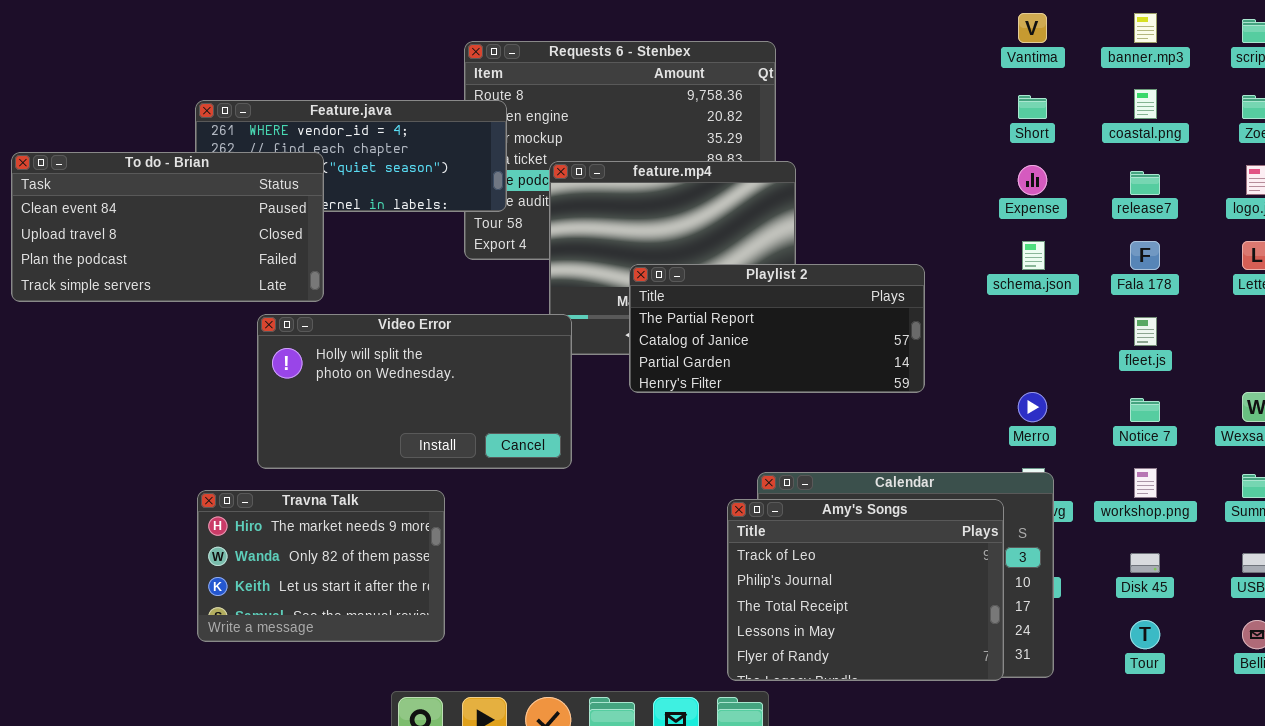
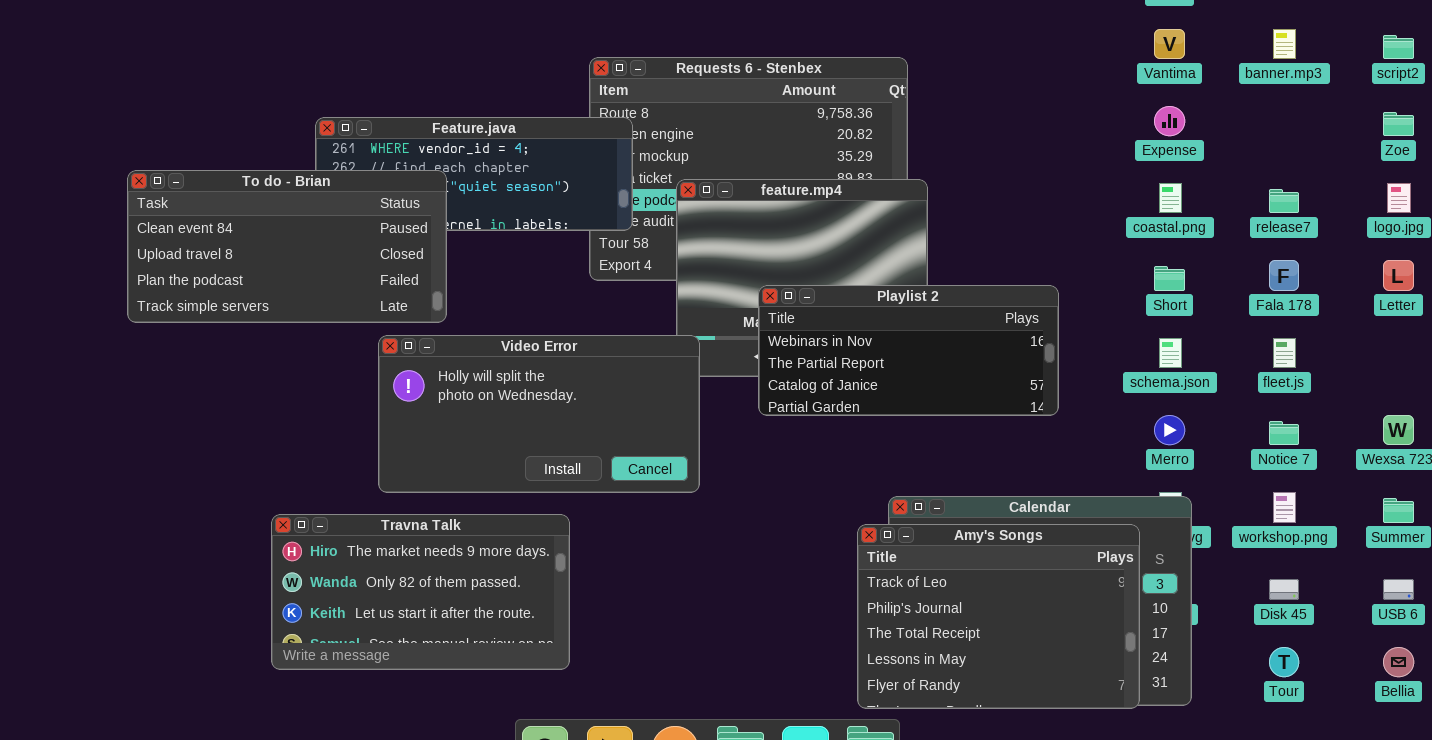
coastal.png: [1134,89,1157,119] -> [1159,183,1182,213], moved
Short: [1018,95,1047,119] -> [1154,266,1185,291], moved
Expense: [1018,165,1047,195] -> [1154,106,1185,136], moved
schema.json: [1022,241,1045,270] -> [1159,338,1182,368], moved
Playlist 2: [629,264,925,393] -> [758,285,1059,416], scrolled up 1 row
Travna Talk: [197,490,445,642] -> [271,514,570,670], resized

